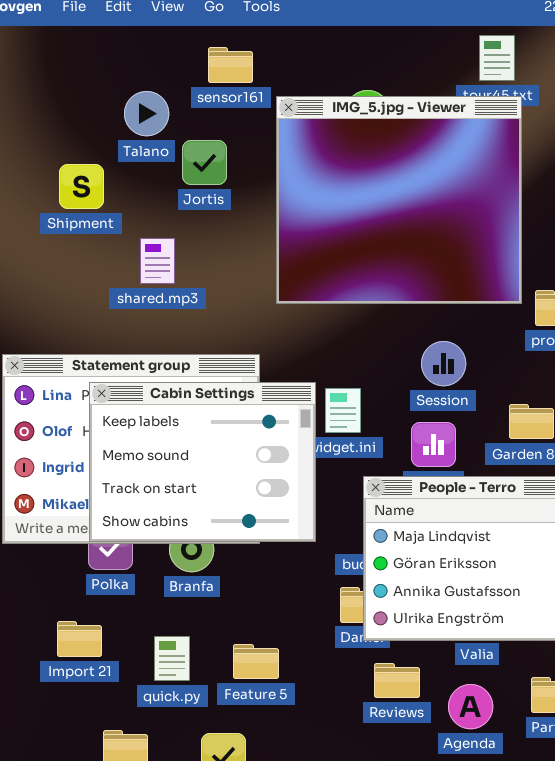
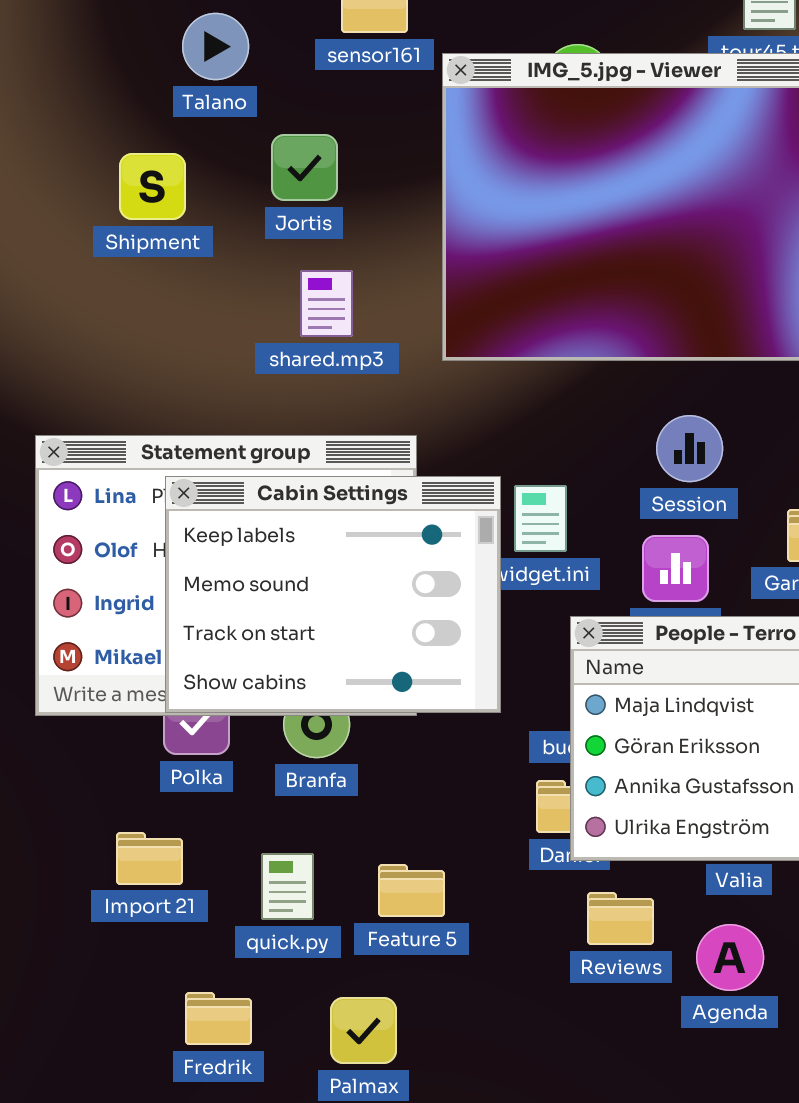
Talano: [124,91,169,136] -> [182,13,249,80], moved
Jortis: [182,140,227,185] -> [271,134,338,201], moved
shared.mp3: [140,238,175,284] -> [300,270,353,337], moved

